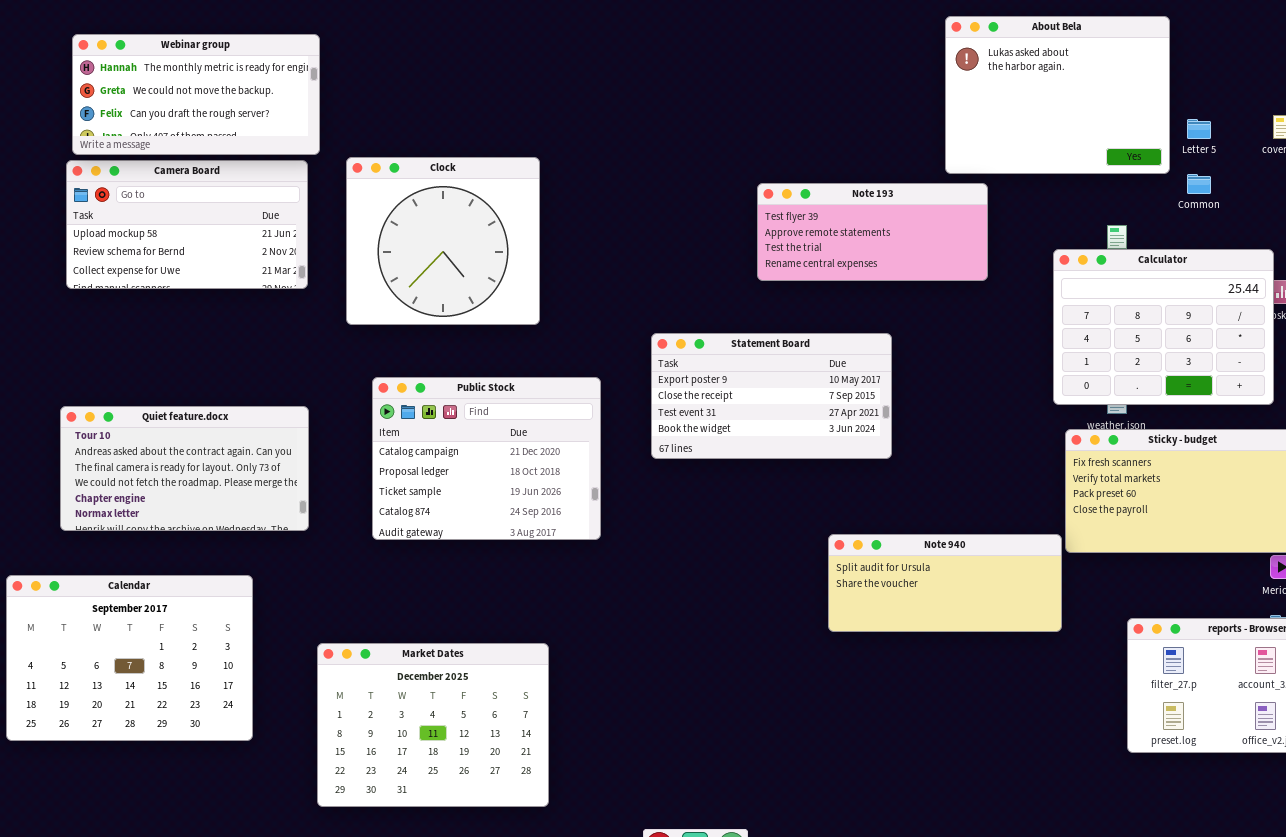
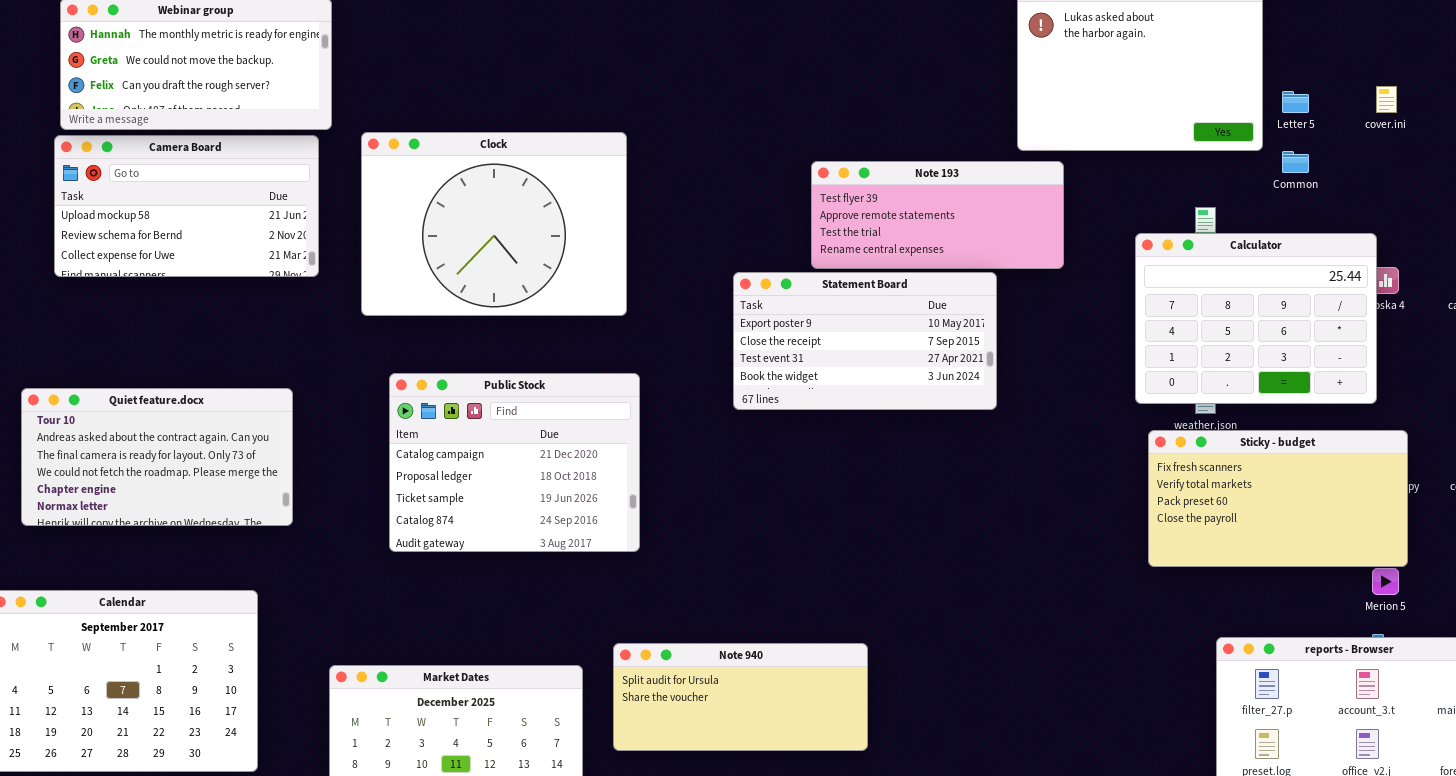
Clock: [346,157,540,325] -> [361,132,627,316], resized
Statement Board: [651,333,892,459] -> [733,272,997,410], moved
Quiet feature.docx: [60,406,309,531] -> [21,388,293,526], moved
Note 940: [828,534,1062,632] -> [613,643,868,751], moved

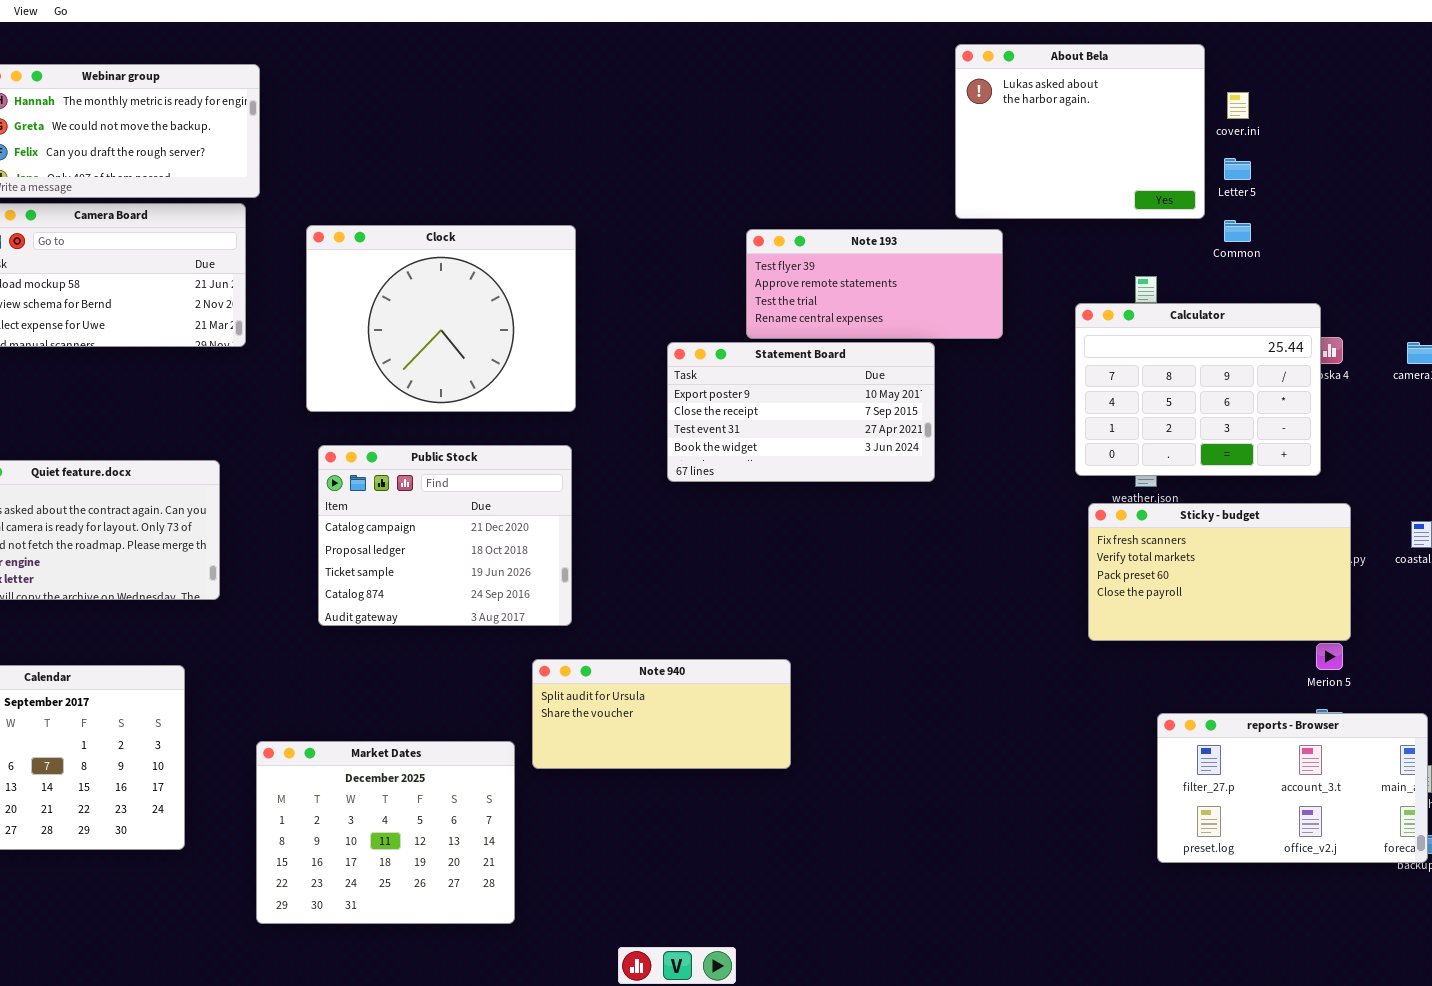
cover.ini: [1376,86,1397,113] -> [1227,92,1249,119], moved
Clock: [361,132,627,316] -> [306,225,576,412], moved
Note 940: [613,643,868,751] -> [532,659,791,769], moved

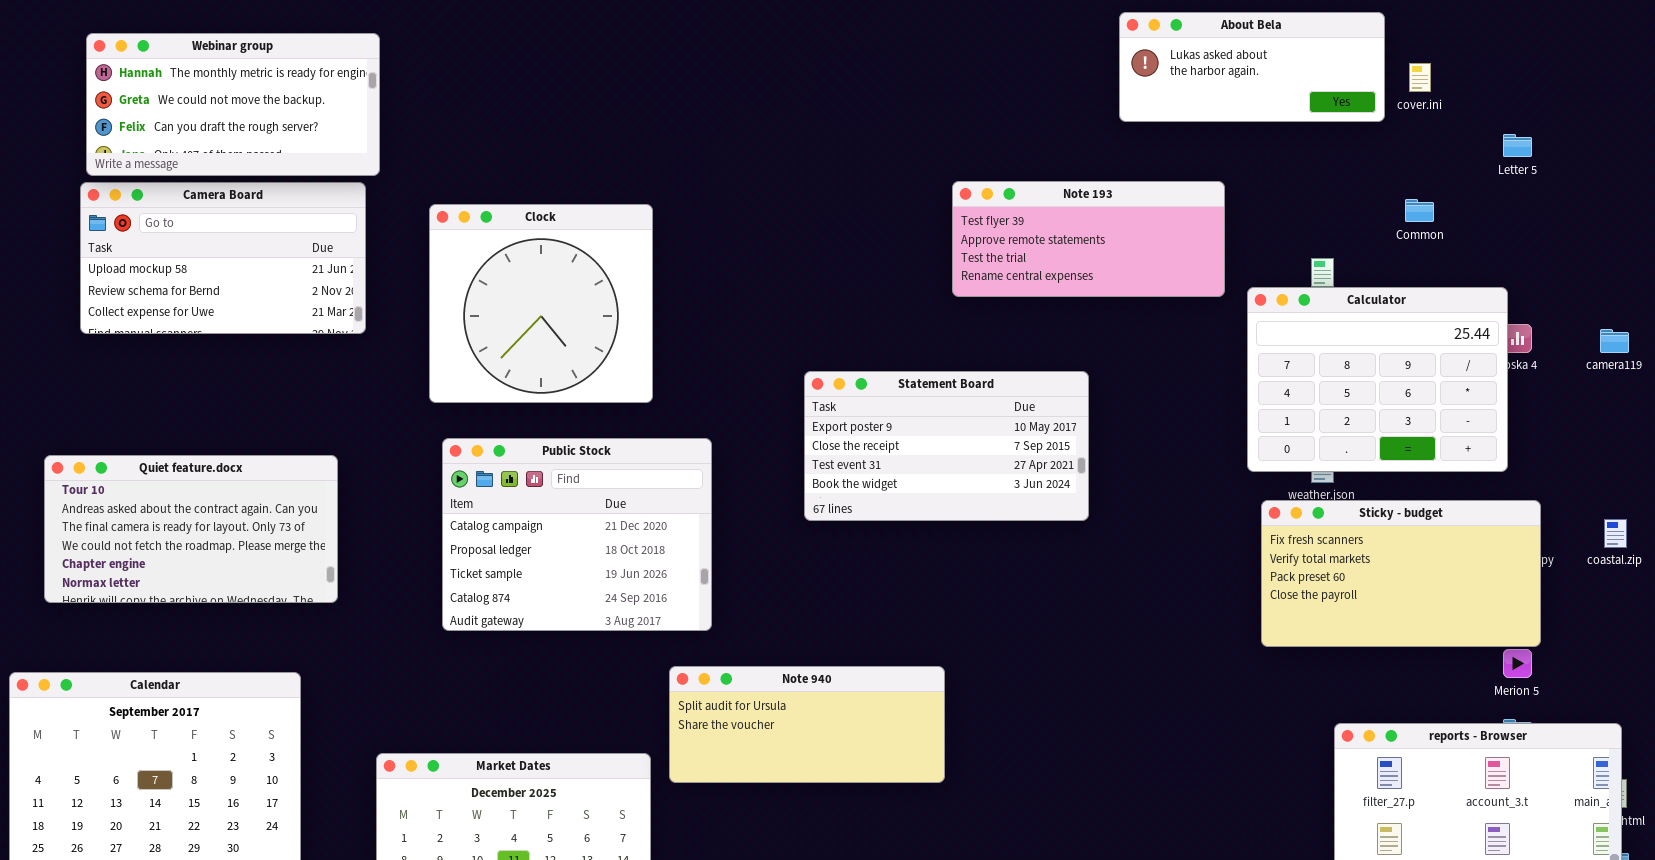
About Bela: [955,44,1205,219] -> [1119,12,1385,122], resized
Letter 5: [1224,158,1251,180] -> [1503,134,1532,157], moved
Clock: [306,225,576,412] -> [429,204,653,403], resized
Note 193: [746,229,1003,339] -> [952,181,1225,297], moved
Statement Board: [667,342,935,482] -> [804,371,1089,521], moved

